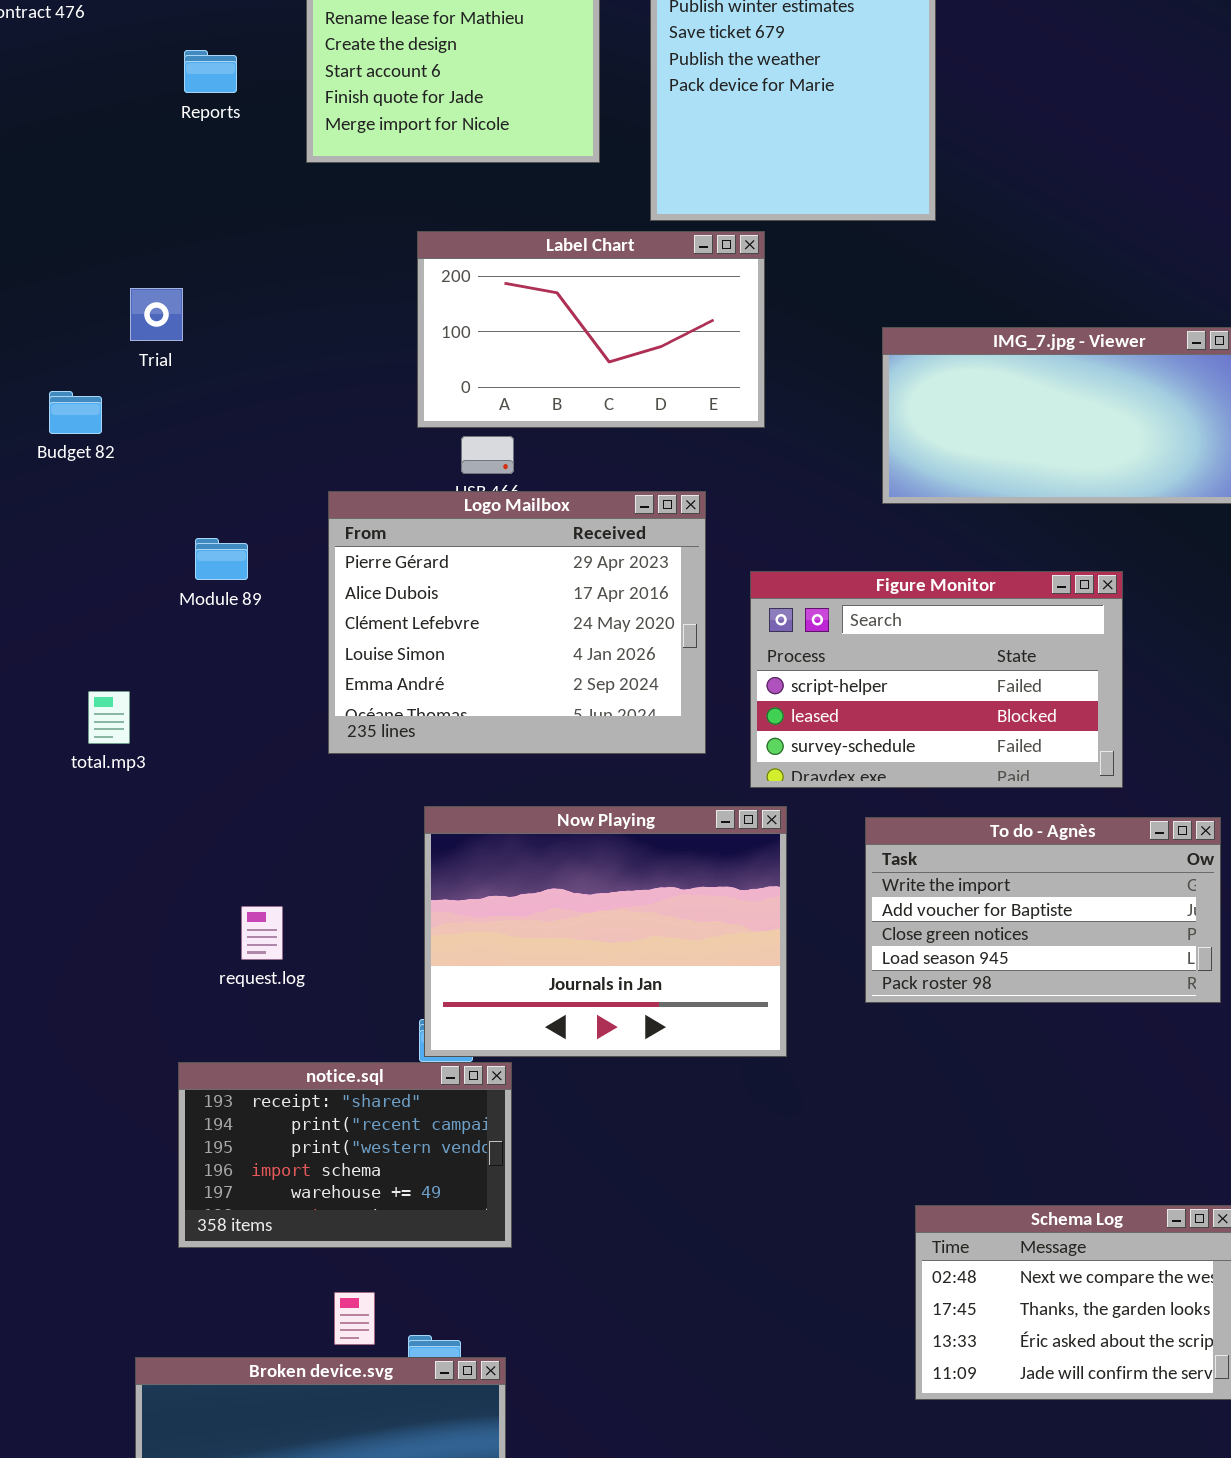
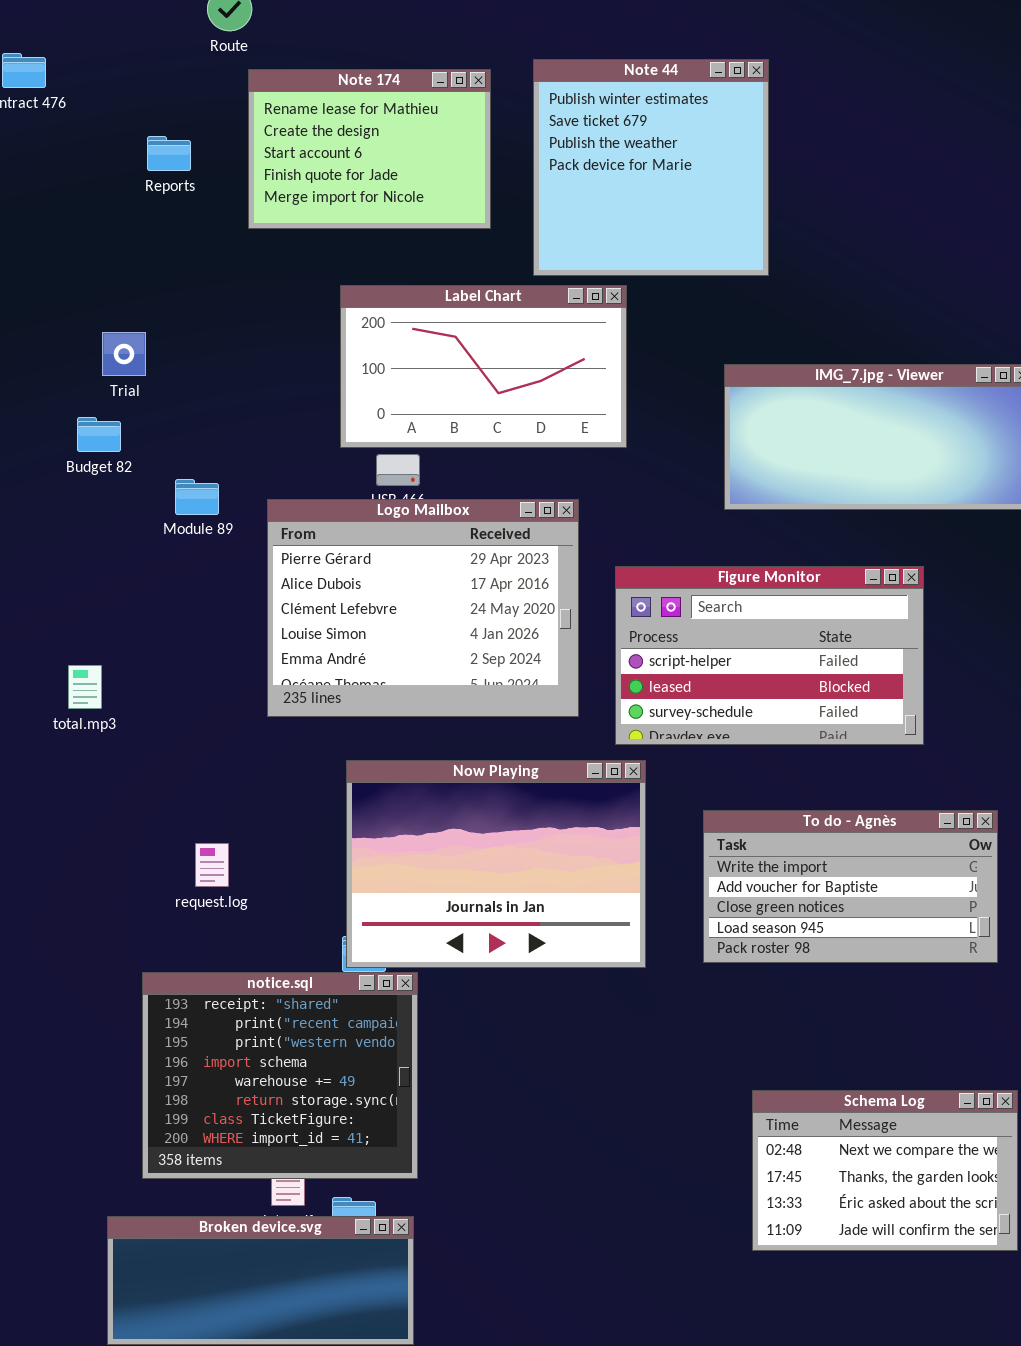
Budget 82: [49,391,102,434] -> [77,417,121,452], moved
Module 89: [195,538,248,580] -> [175,479,219,515], moved
To do - Agnès: [865,817,1221,1003] -> [703,810,998,963], moved
notice.sql: [178,1062,512,1248] -> [142,972,418,1179], resized

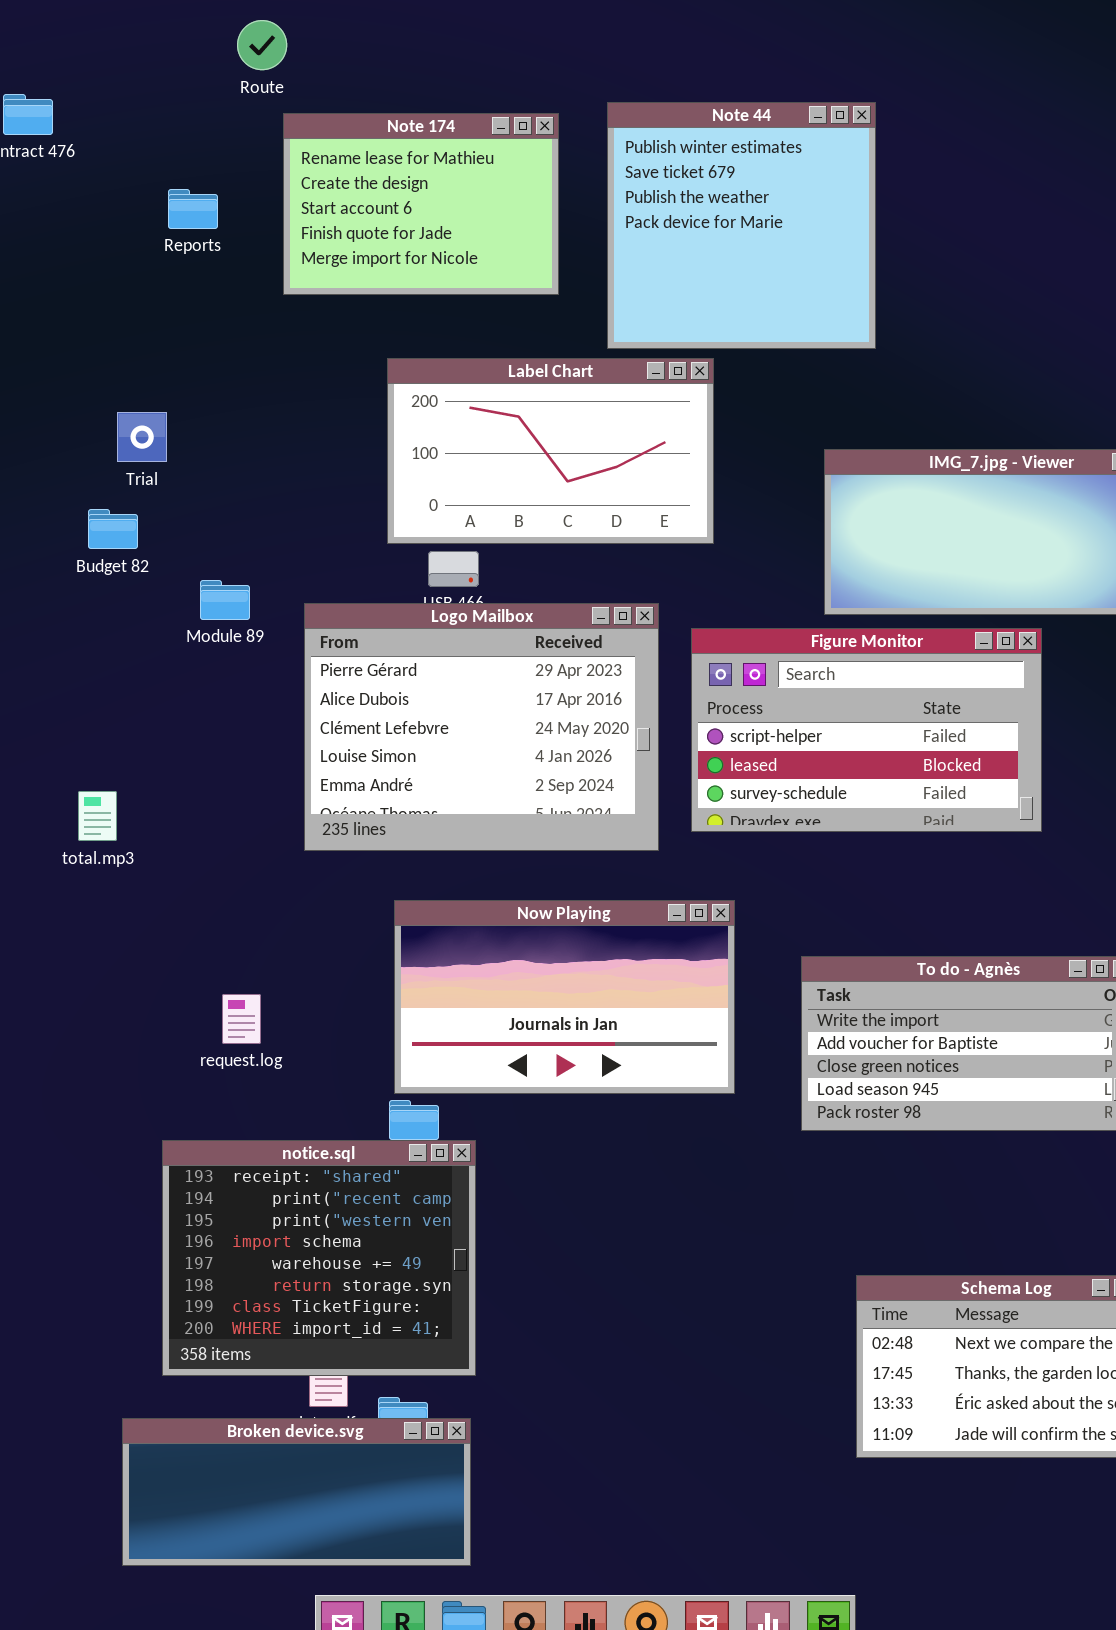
Figure Monitor: [615,566,924,745] -> [691,628,1042,832], moved
Now Playing: [346,760,646,968] -> [394,900,735,1094], resized

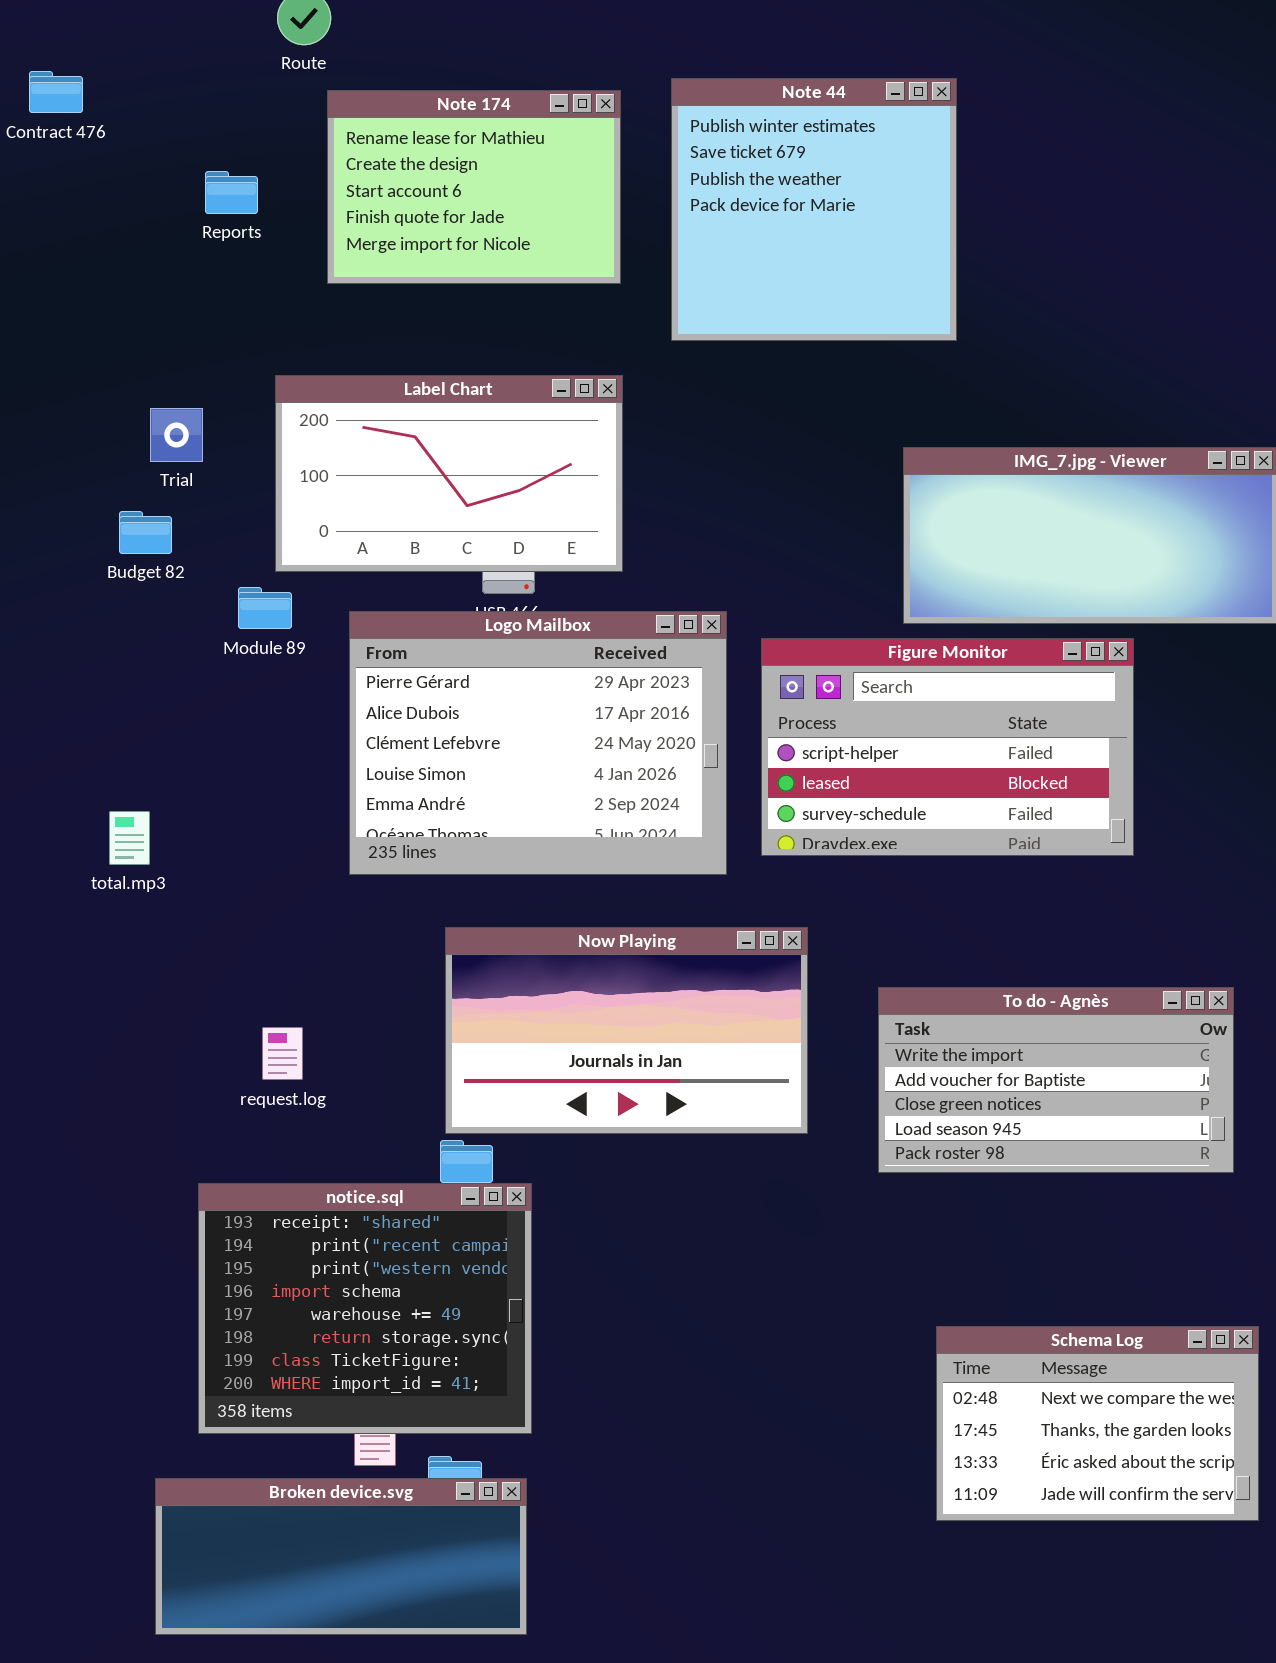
Label Chart: [387,358,714,544] -> [275,375,623,572], moved

